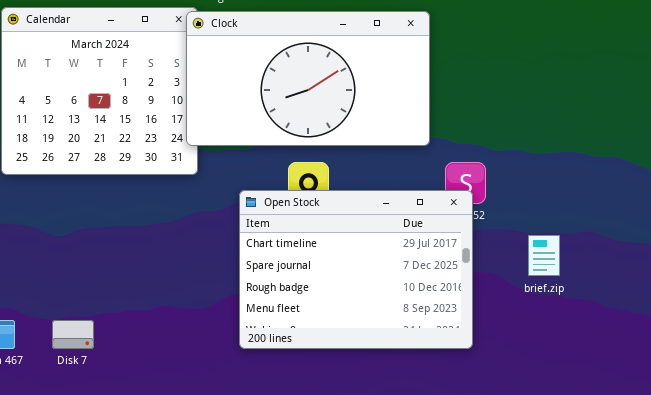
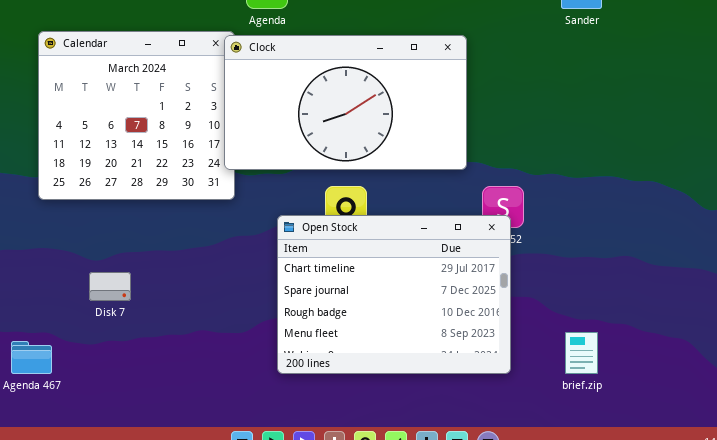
brief.zip: [528,235,560,276] -> [565,332,598,374], moved
Disk 7: [52,320,94,349] -> [89,272,131,301], moved

